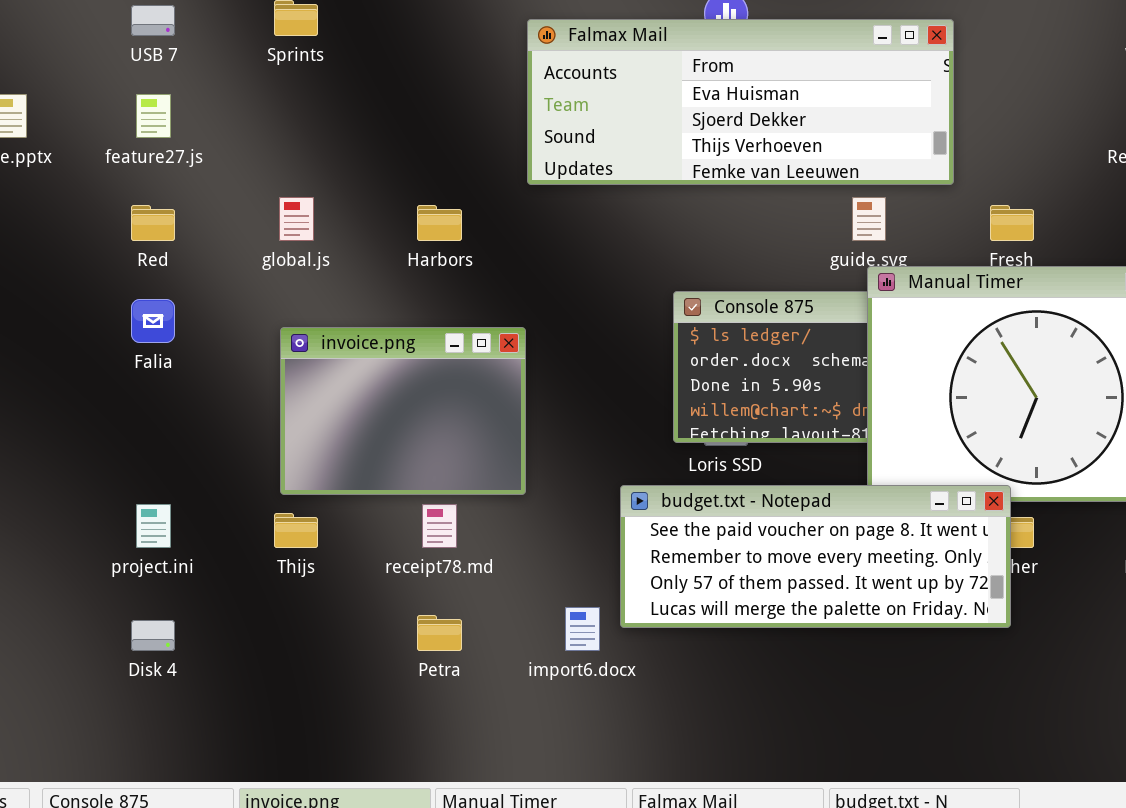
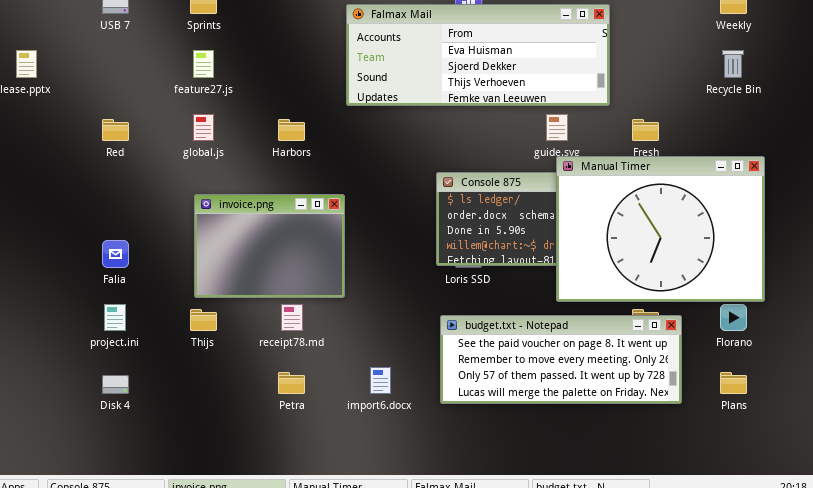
feature27.js: [136,94,171,138] -> [193,50,214,78], moved
Falia: [131,299,175,343] -> [102,240,129,268], moved
budget.txt - Notepad: [620,485,1011,628] -> [440,315,682,404], moved

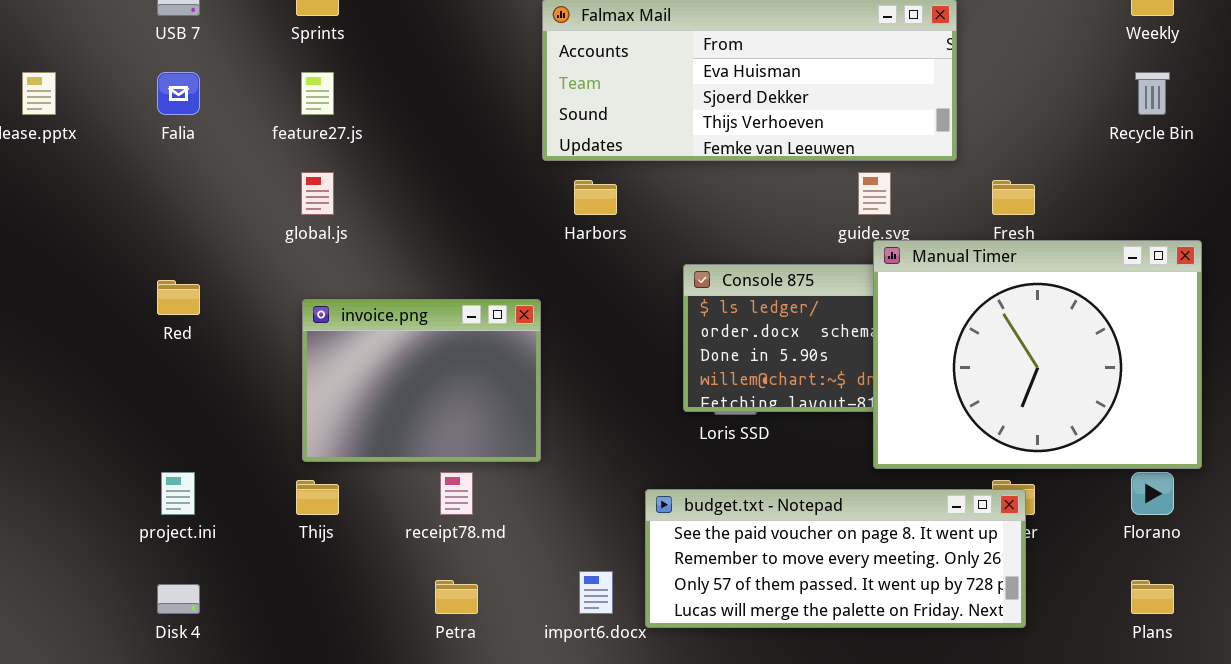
Red: [102,119,129,141] -> [157,280,200,315], moved
Harbors: [278,119,305,141] -> [574,180,617,215], moved
Falia: [102,240,129,268] -> [157,72,200,115], moved
budget.txt - Notepad: [440,315,682,404] -> [645,489,1026,628], moved

